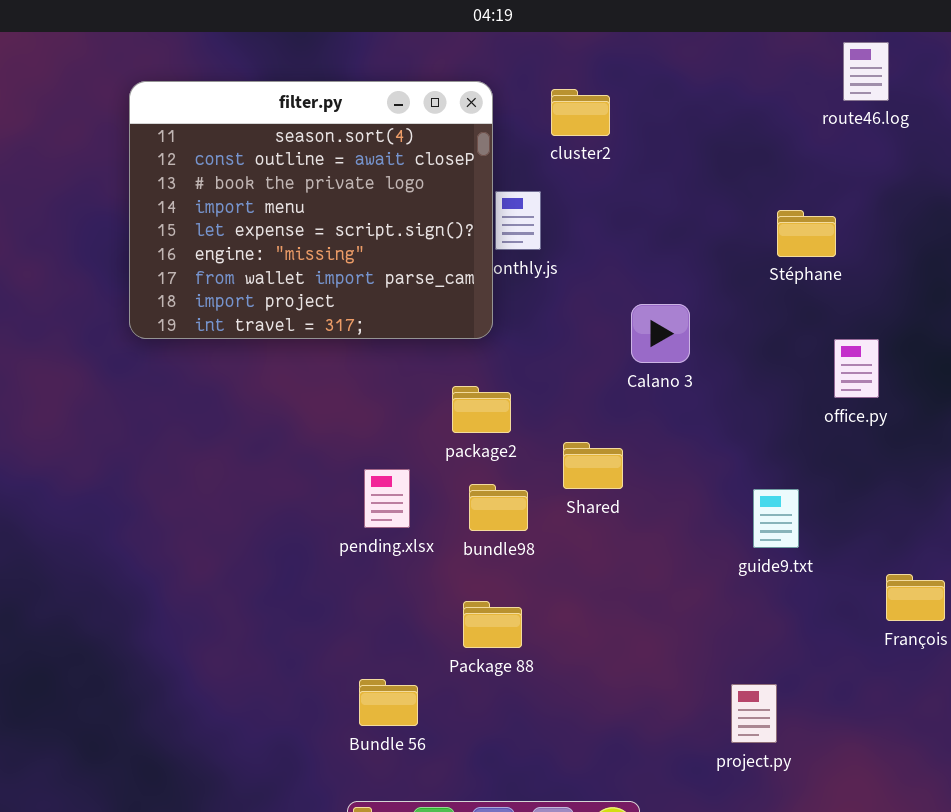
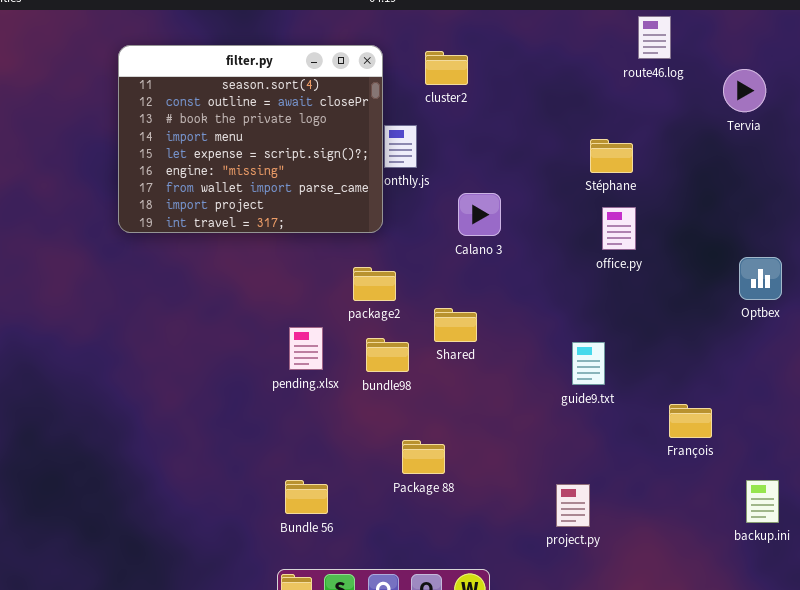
Calano 3: [631,304,690,363] -> [458,193,501,236], moved
office.py: [834,339,879,398] -> [602,207,636,250], moved
Package 88: [463,601,522,648] -> [402,440,445,474], moved

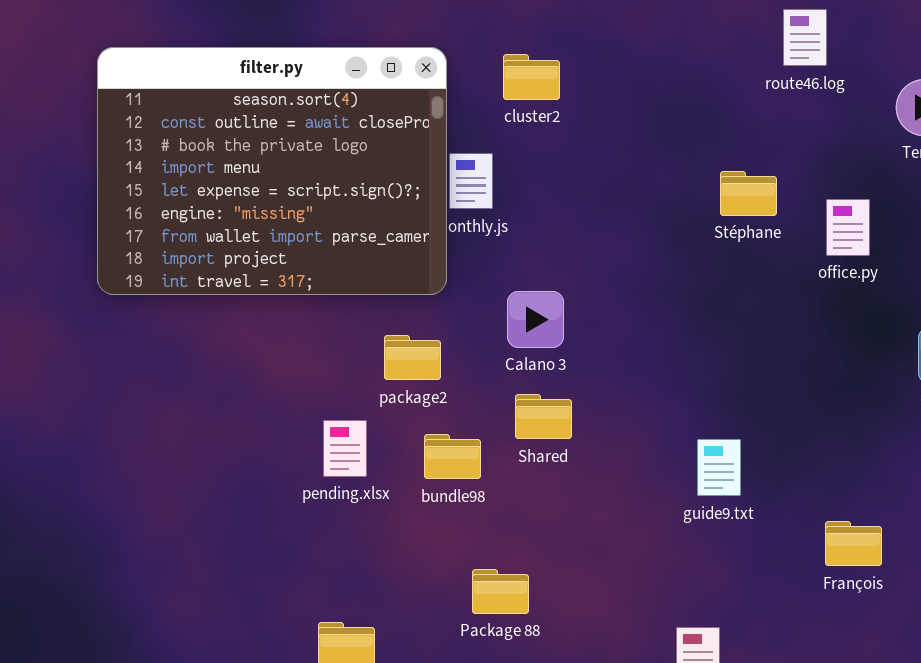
Calano 3: [458,193,501,236] -> [507,291,564,348], moved
office.py: [602,207,636,250] -> [826,199,870,256], moved
package2: [353,267,396,301] -> [384,335,441,380], moved

